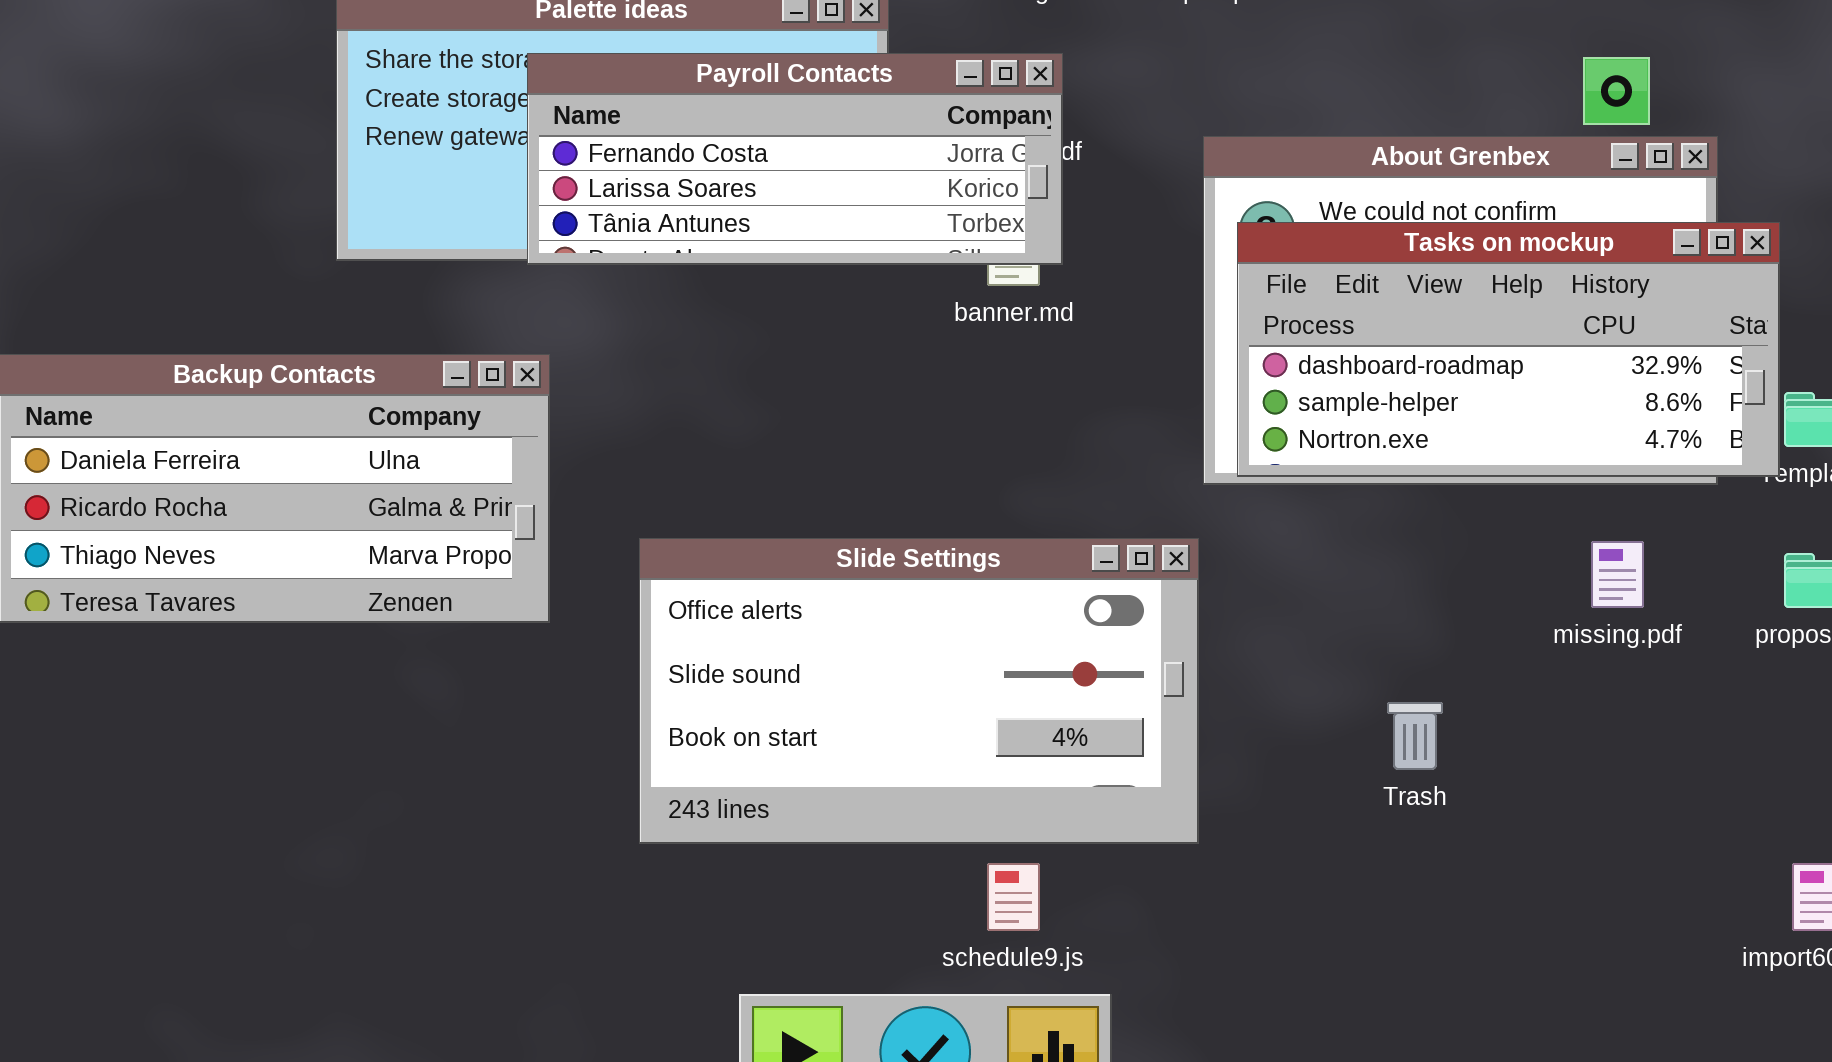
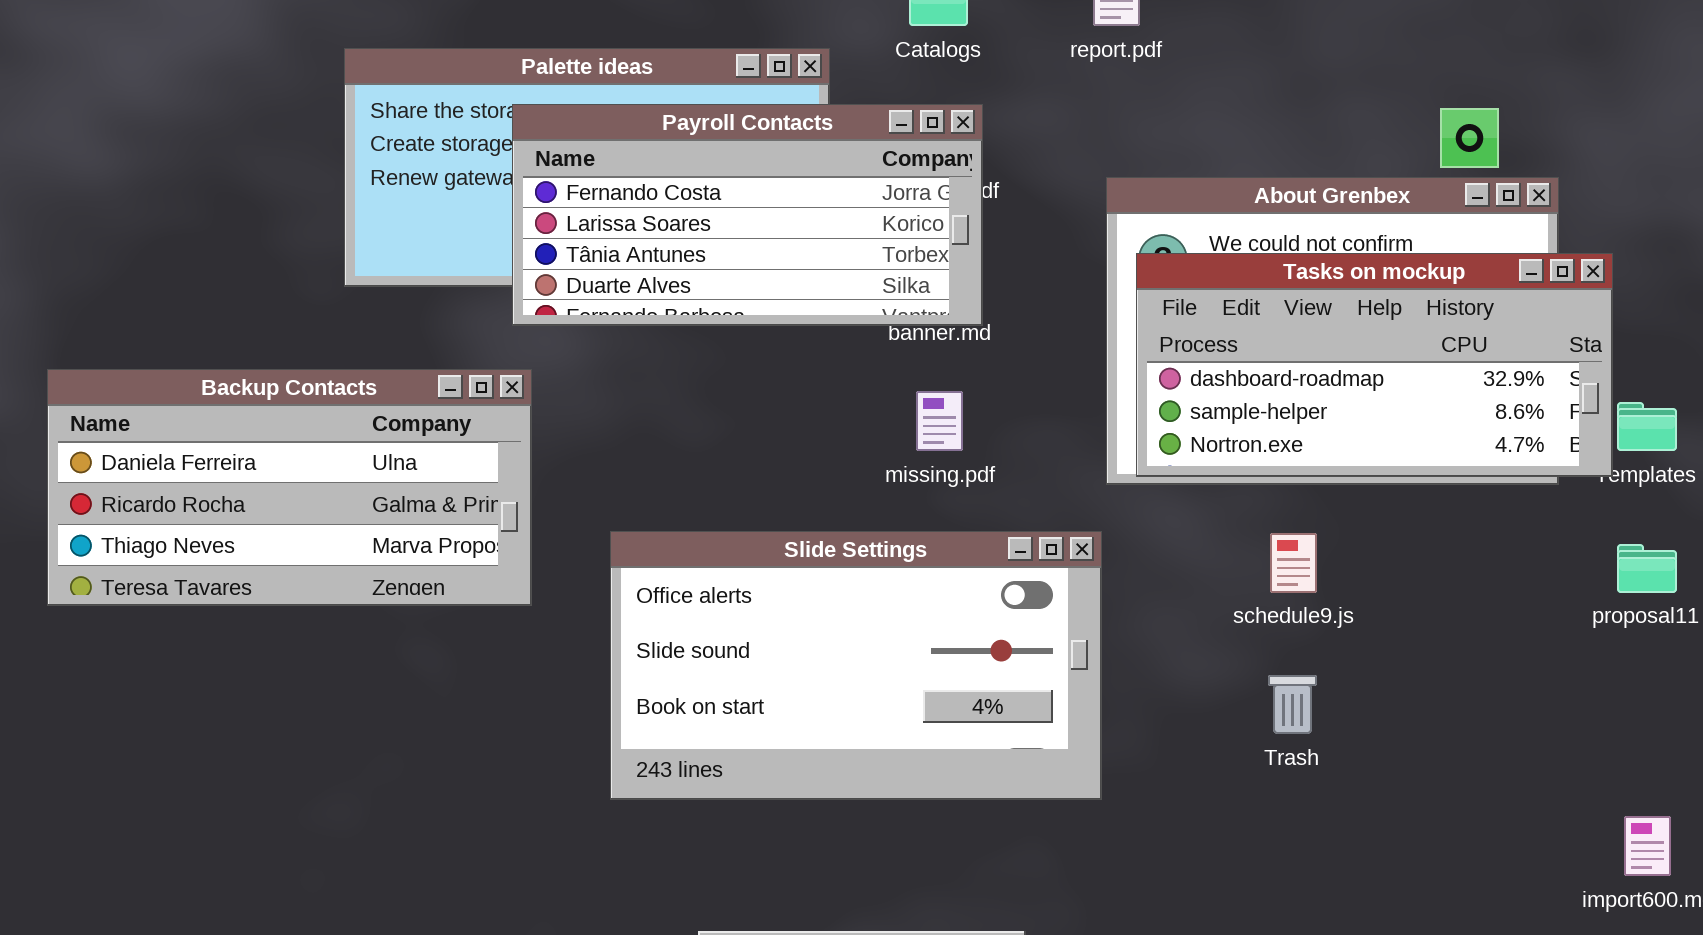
Payroll Contacts: [527,53,1063,265] -> [512,104,983,326], resized
missing.pdf: [1591,541,1644,608] -> [916,391,963,451], moved
schedule9.js: [987,863,1040,931] -> [1270,533,1317,593], moved

